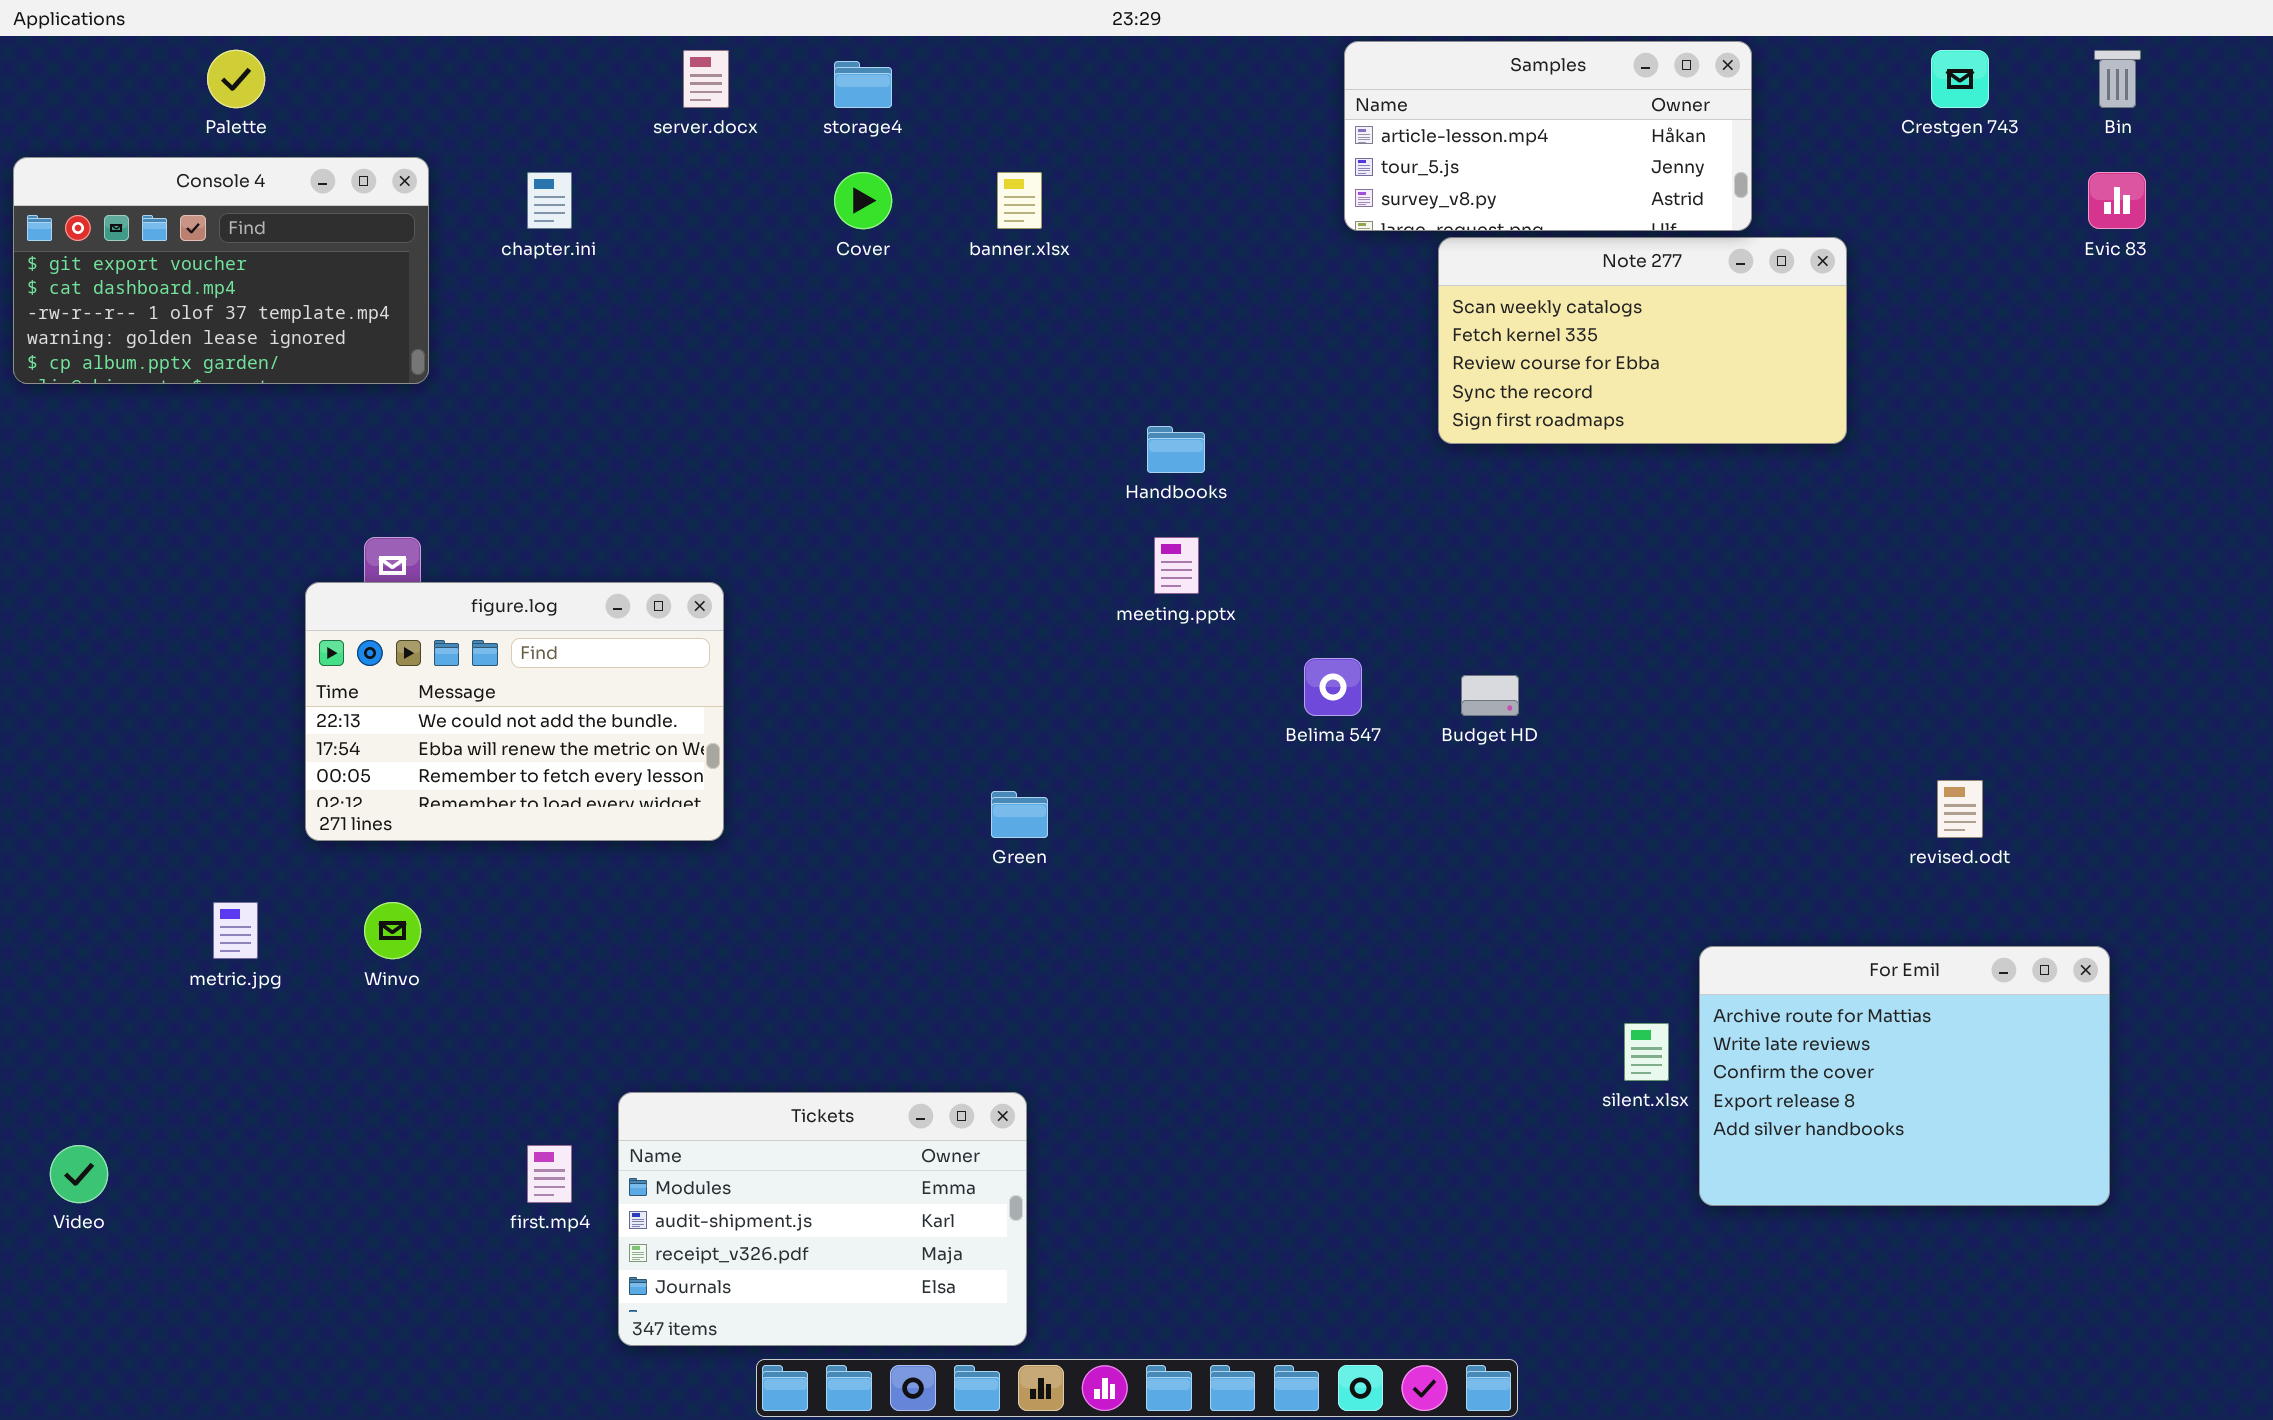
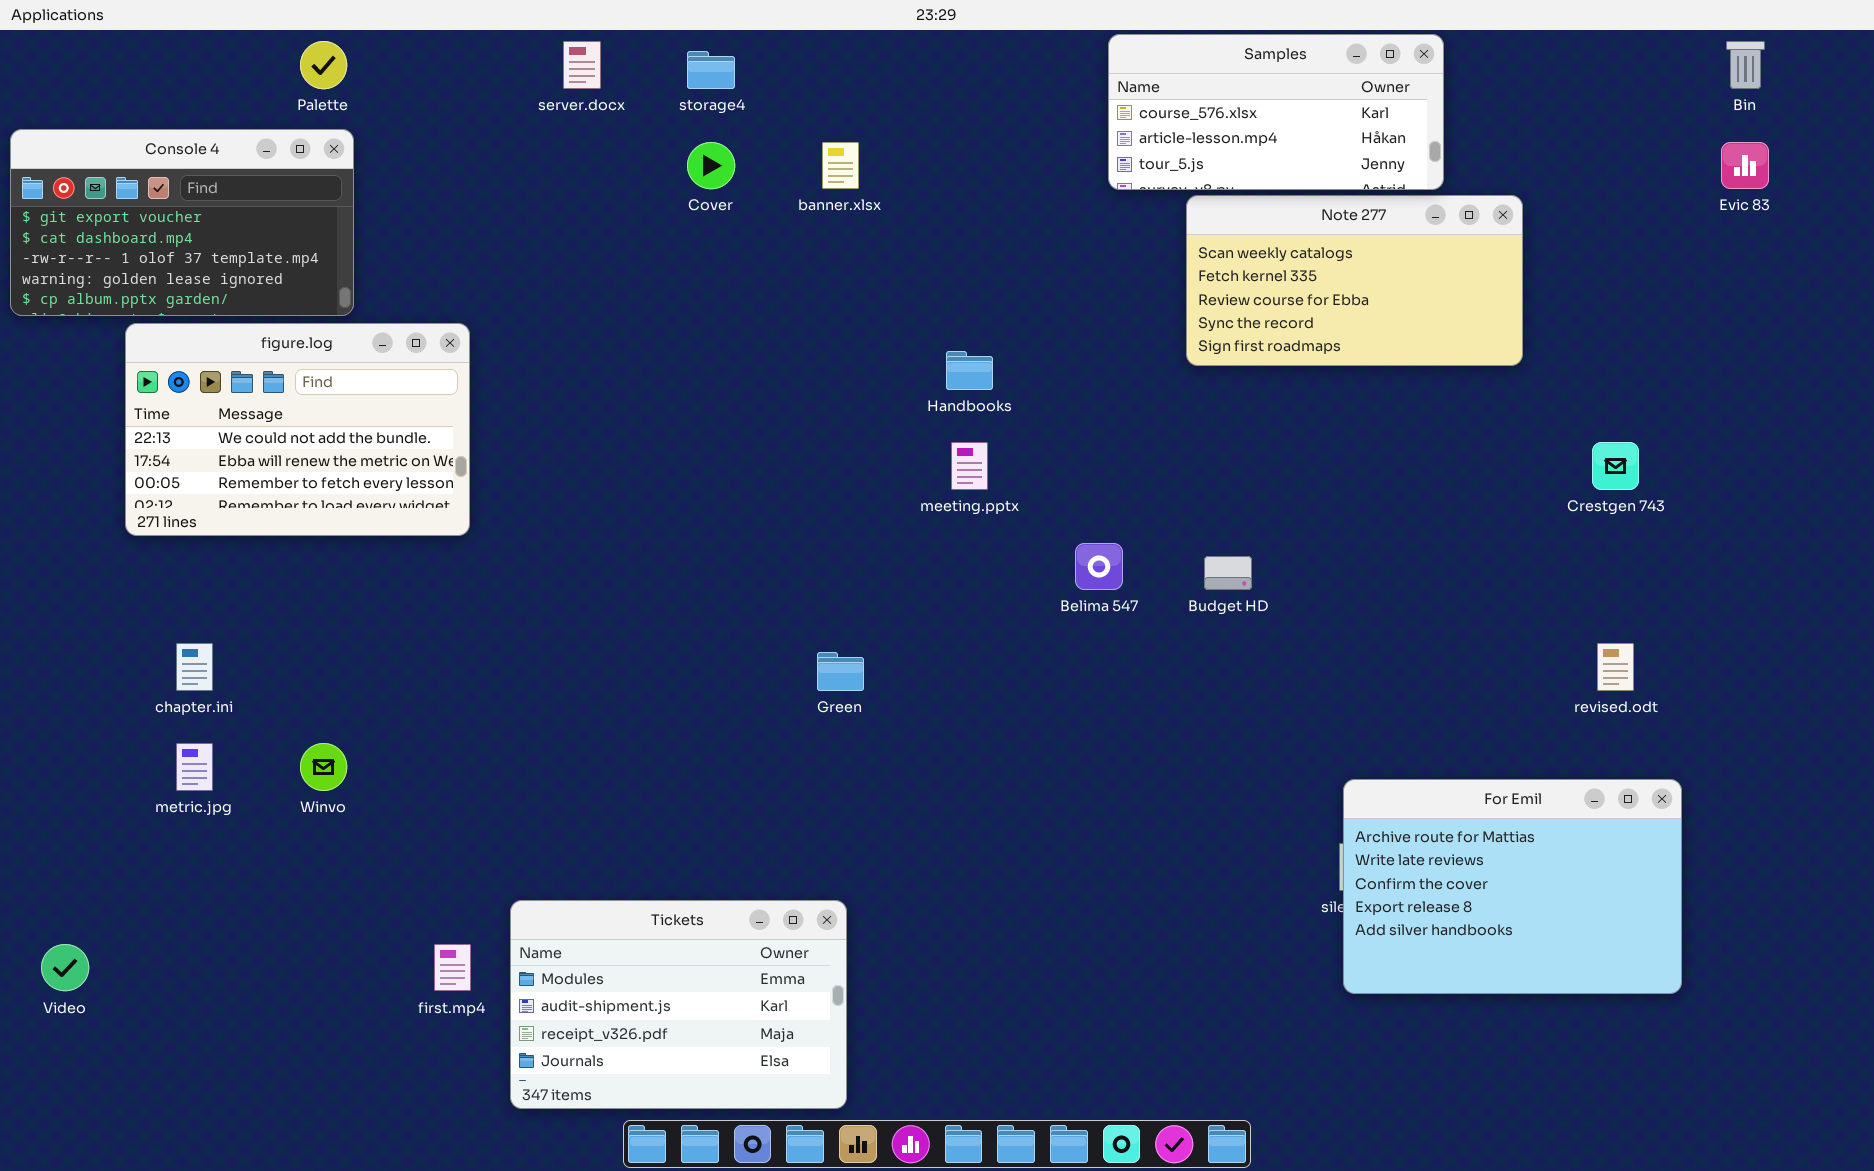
Samples: [1344,41,1752,231] -> [1108,34,1444,190], scrolled up 1 row
Palette: [207,50,265,108] -> [300,41,347,89], moved
Crestgen 743: [1931,50,1989,108] -> [1592,442,1639,490], moved
chapter.ini: [527,172,572,229] -> [176,643,213,691], moved
figure.log: [305,582,724,841] -> [125,323,470,536], moved
For Emil: [1699,946,2110,1206] -> [1343,779,1682,994], moved

